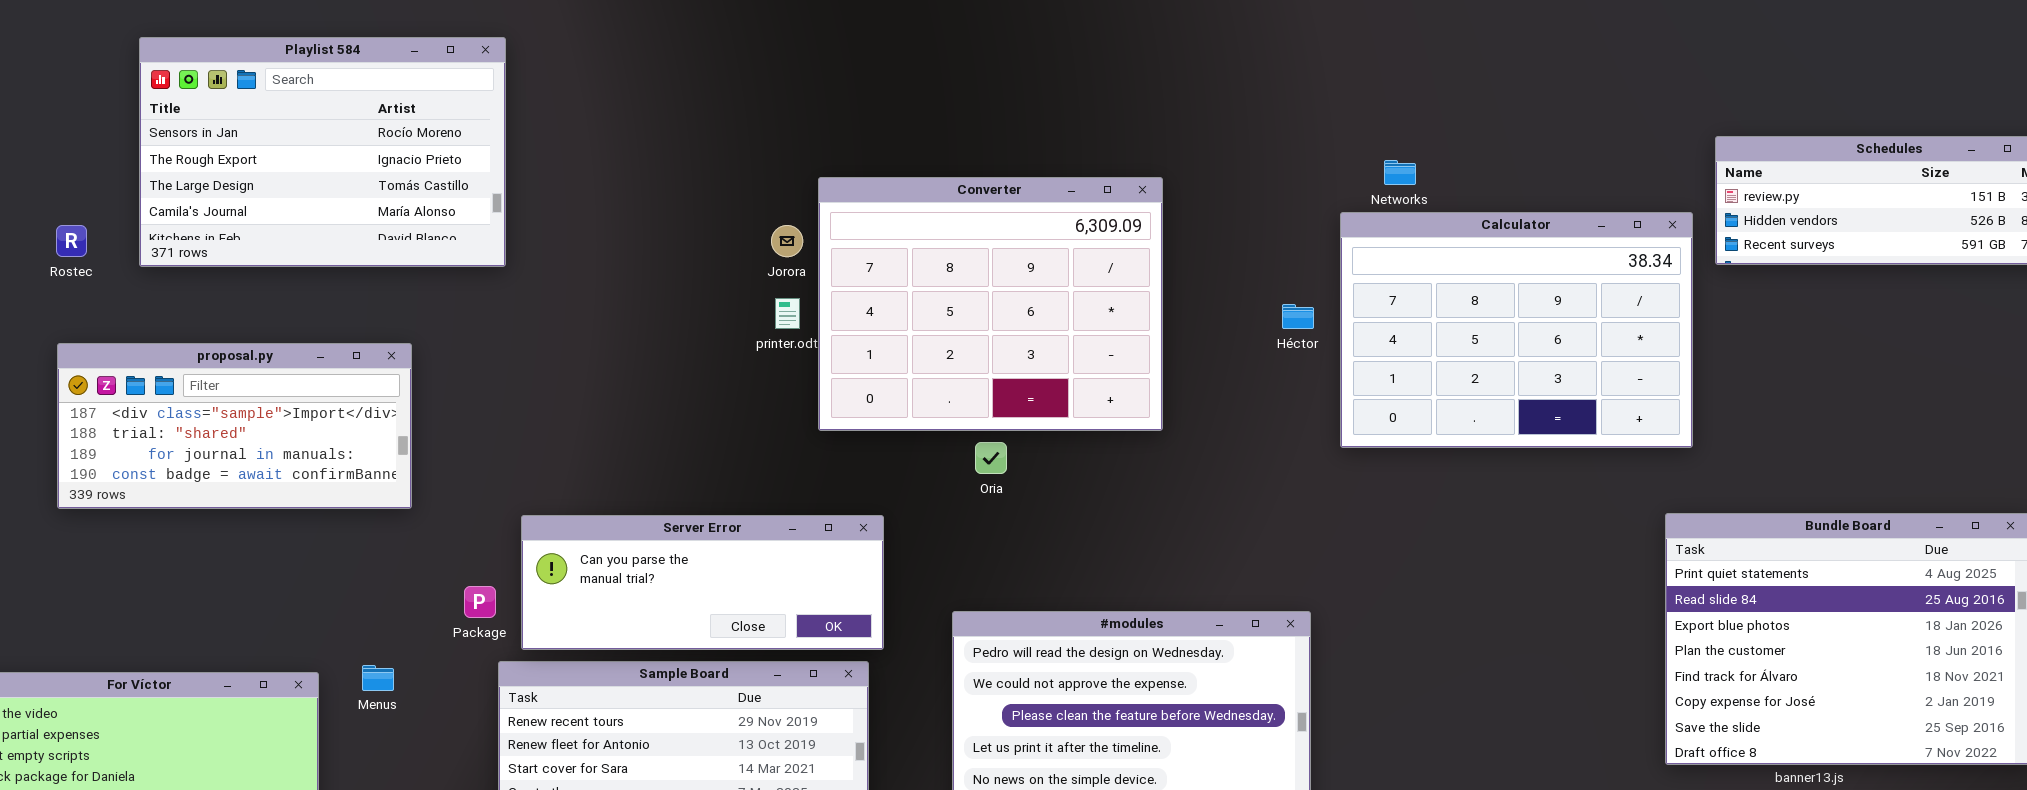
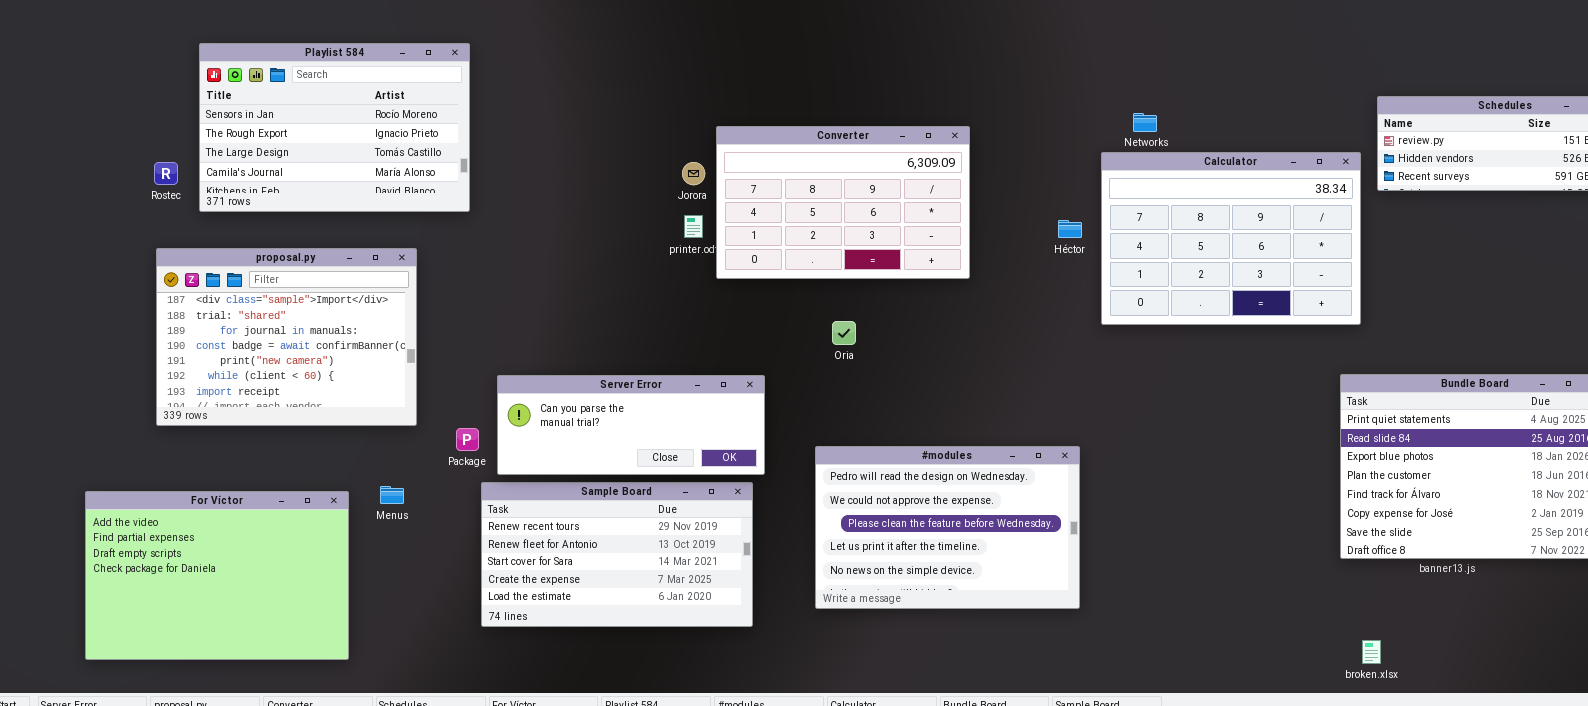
Playlist 584: [139,37,506,267] -> [199,43,470,212], moved
Converter: [818,177,1163,431] -> [716,126,970,279], resized
proposal.py: [57,343,412,509] -> [156,248,417,426], resized

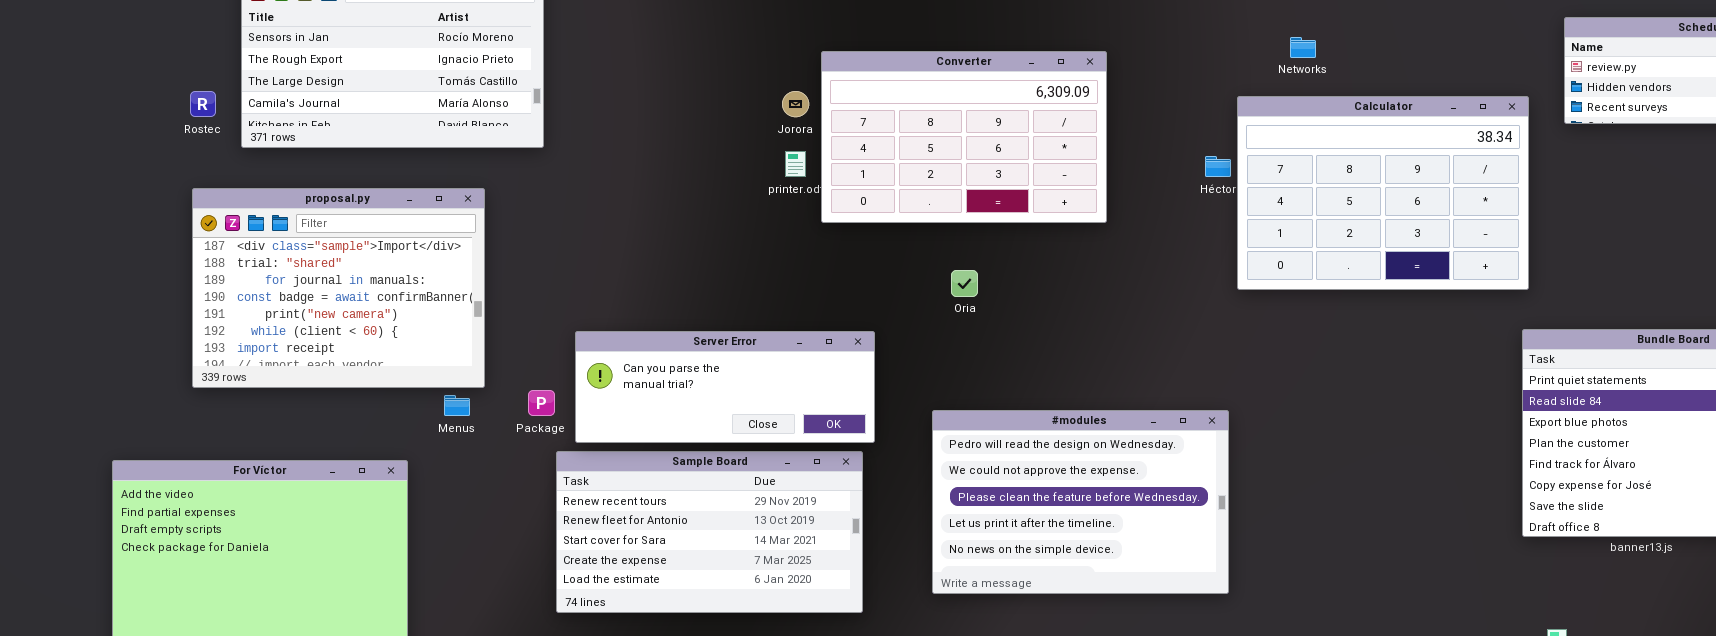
Calculator: [1101,152,1361,325] -> [1237,96,1529,290], moved
Menus: [380,486,404,504] -> [444,395,470,416], moved

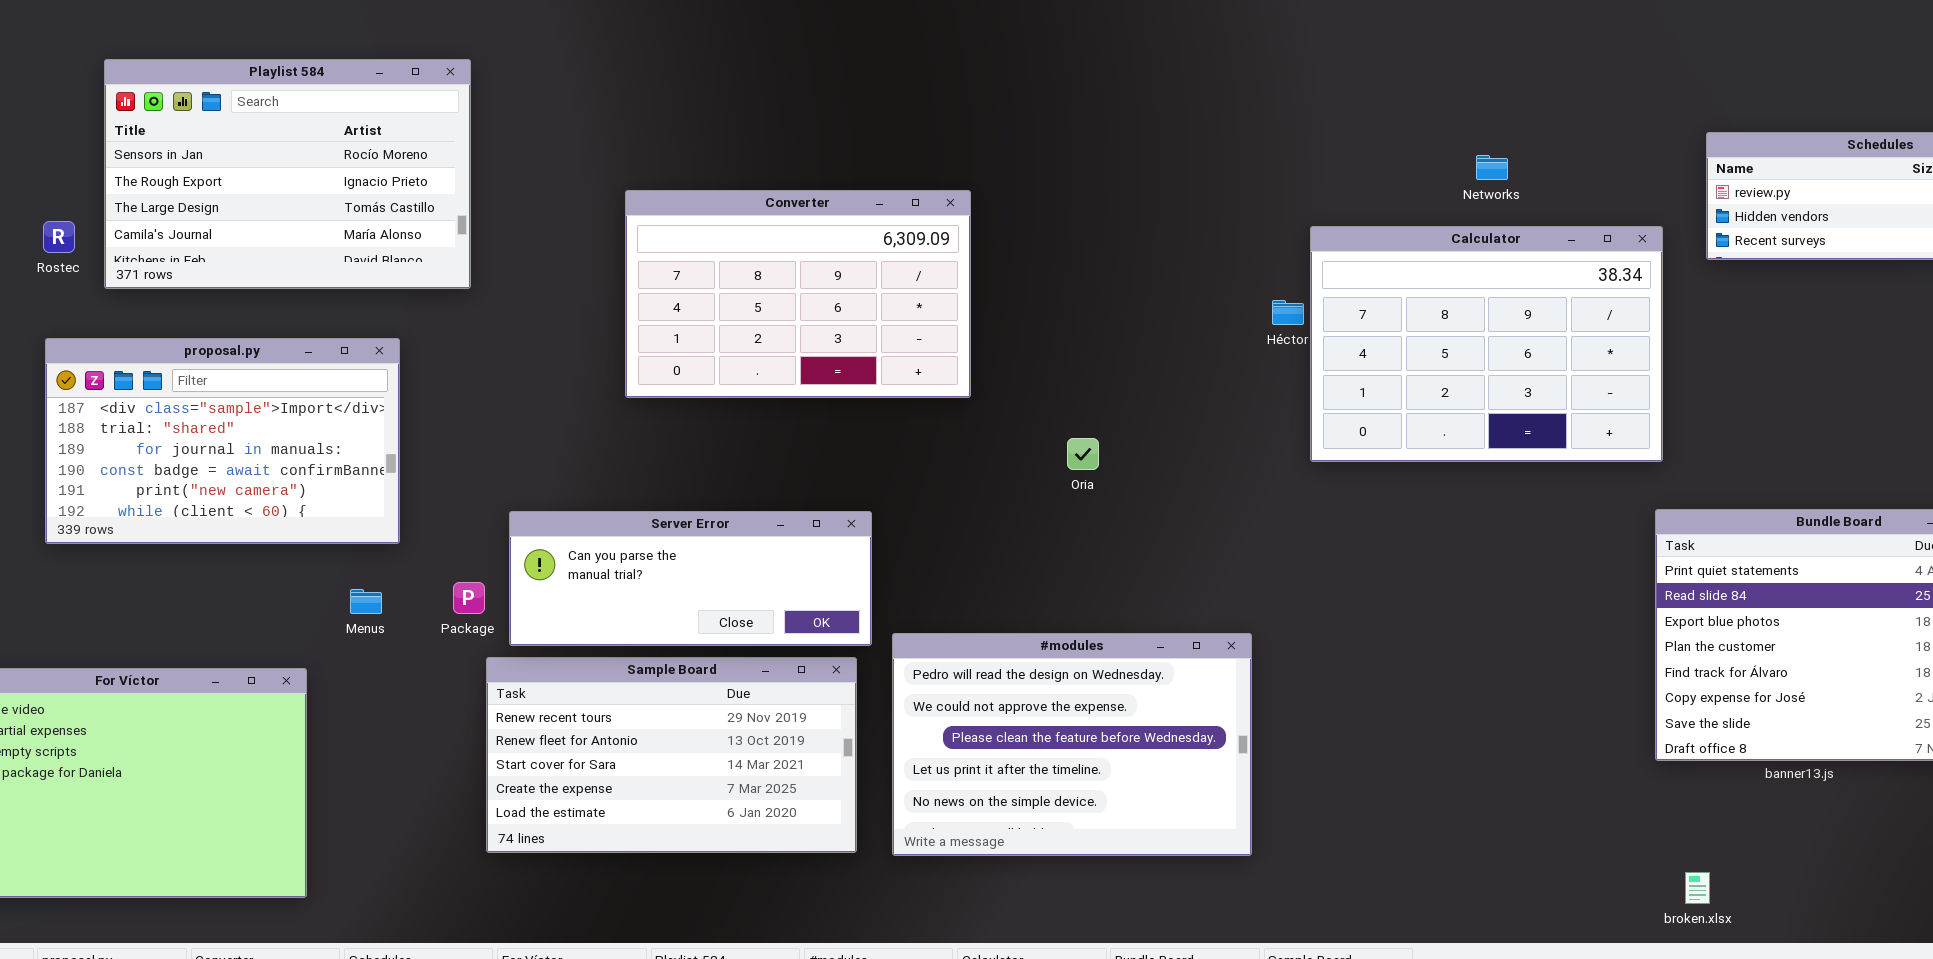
Networks: [1290,37,1316,58] -> [1476,155,1508,180], moved
Converter: [821,51,1107,223] -> [625,190,971,398], moved
proposal.py: [192,188,485,388] -> [45,338,400,544], resized
Oria: [951,270,978,297] -> [1067,438,1099,470], moved
#modules: [932,410,1229,594] -> [892,633,1252,856], moved

